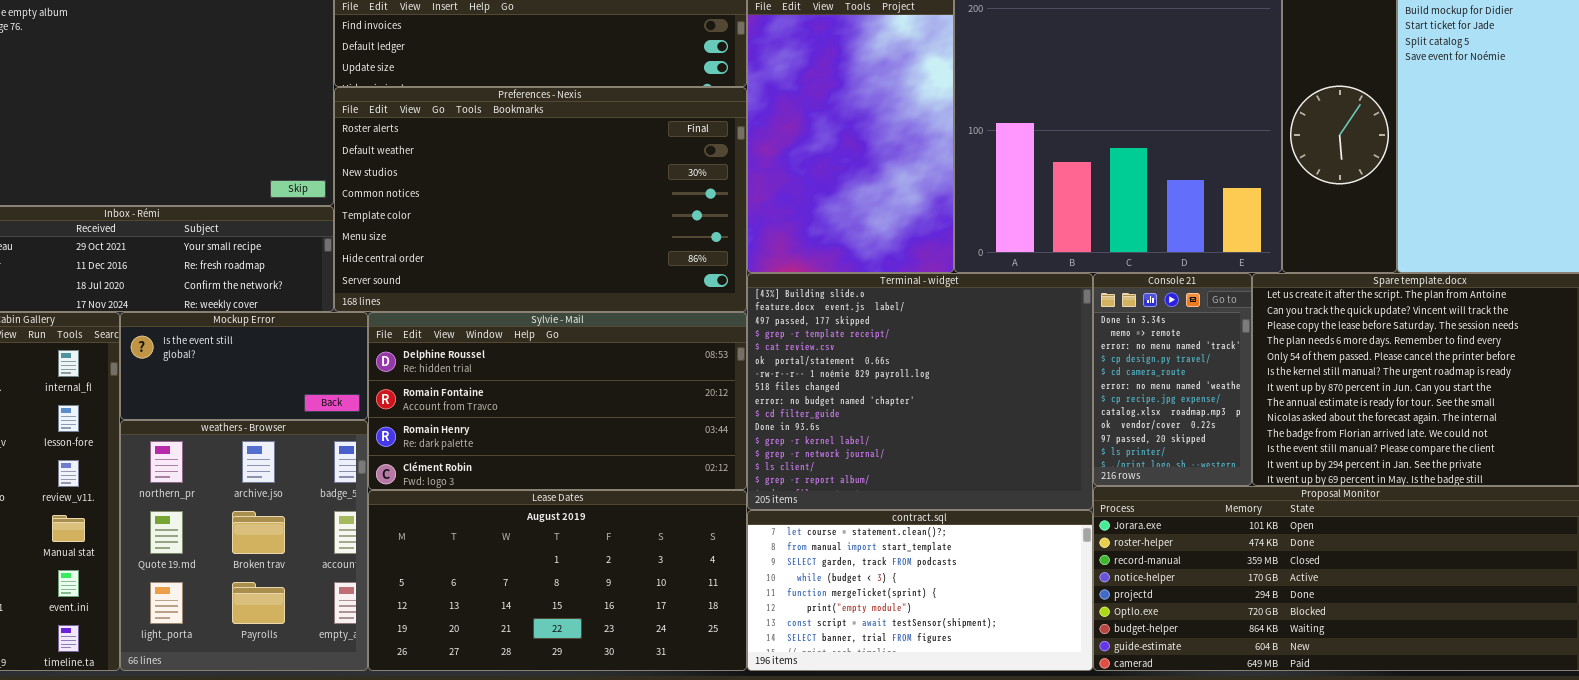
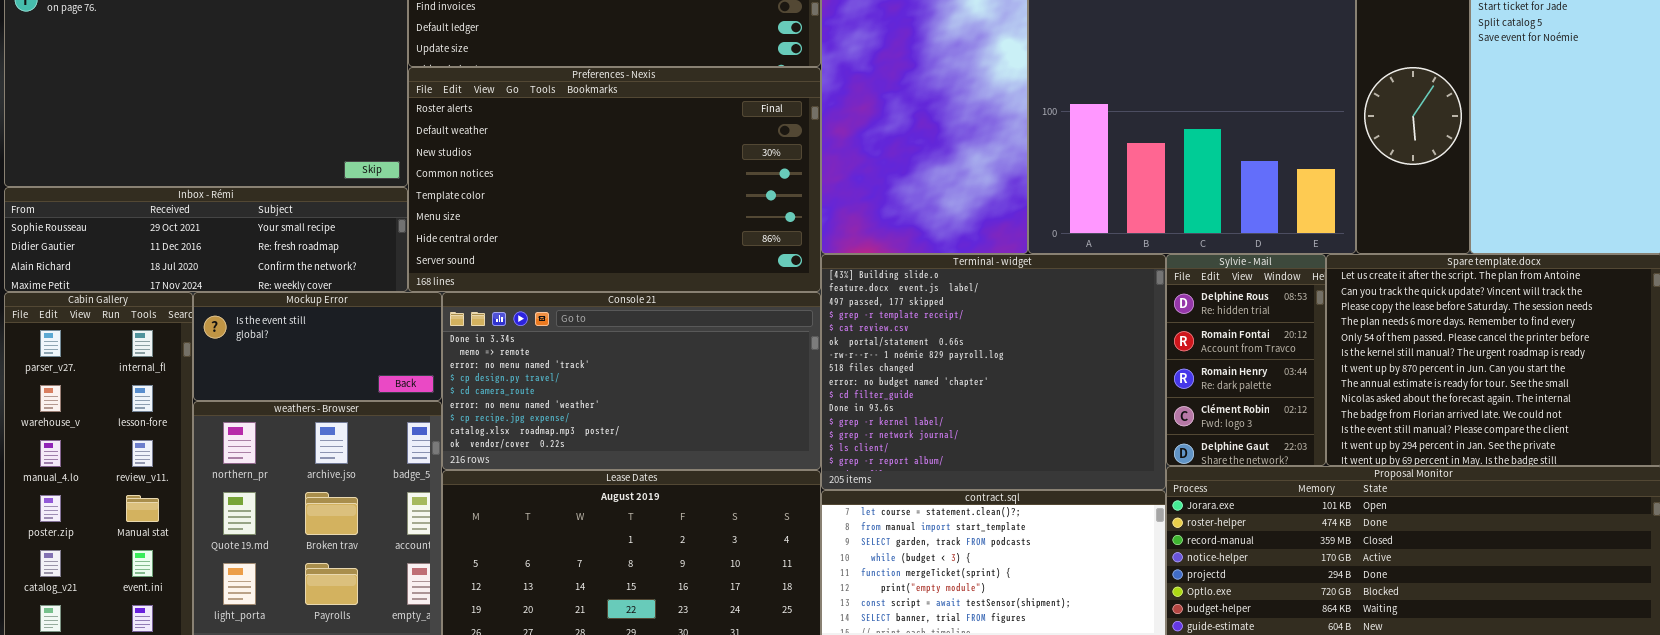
Console 21: [1093,273,1252,486] -> [442,292,821,470], moved, resized
Sylvie - Mail: [368,312,747,490] -> [1166,254,1326,466], moved, resized

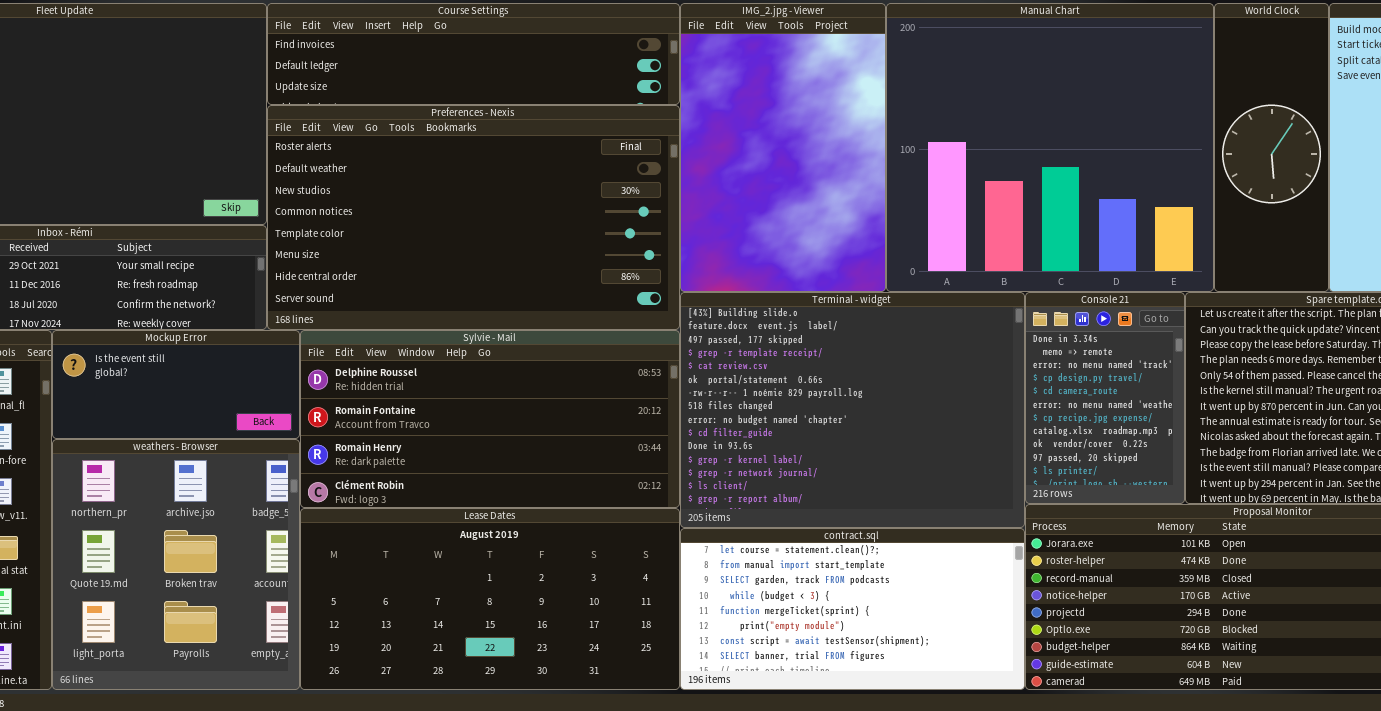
Sylvie - Mail: [1166,254,1326,466] -> [300,330,680,508], moved, resized
Console 21: [442,292,821,470] -> [1025,292,1185,504], moved, resized

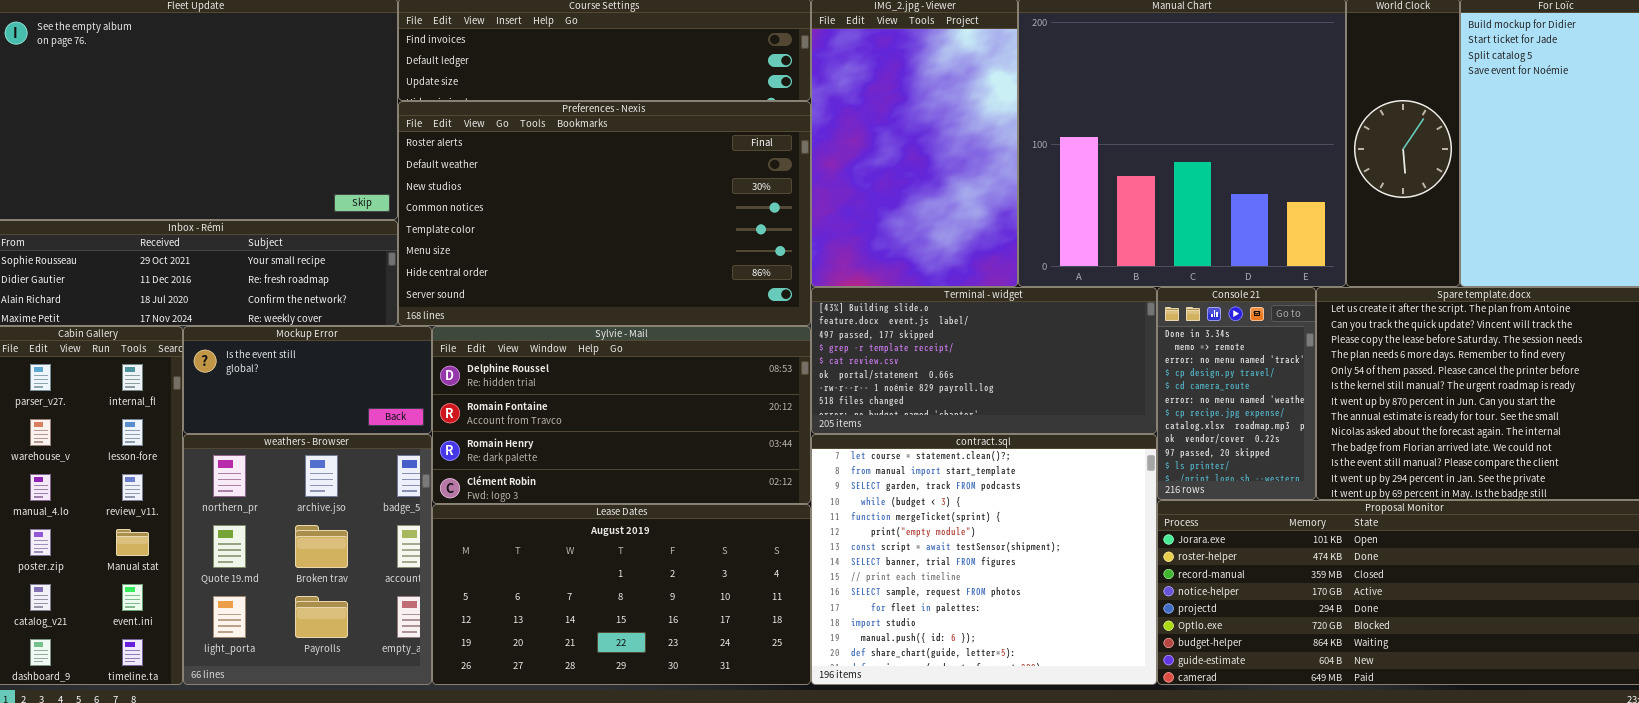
Terminal - widget: [680,292,1025,528] -> [811,287,1157,434], resized
contract.sql: [680,528,1025,690] -> [811,434,1157,685], resized

